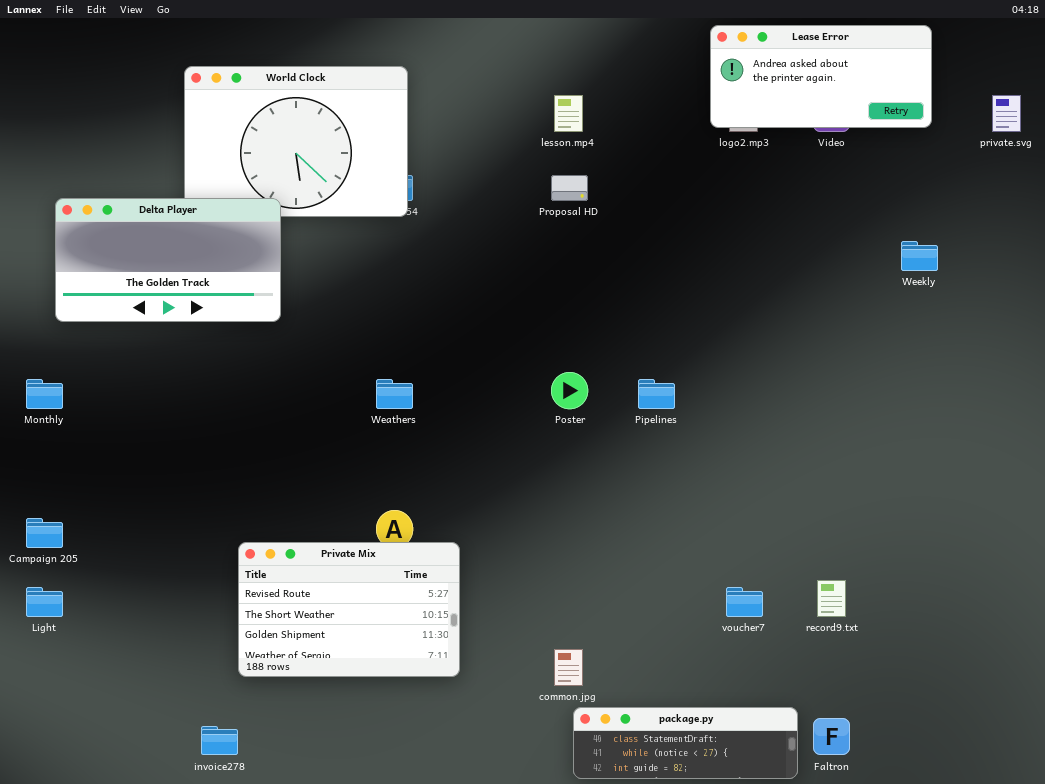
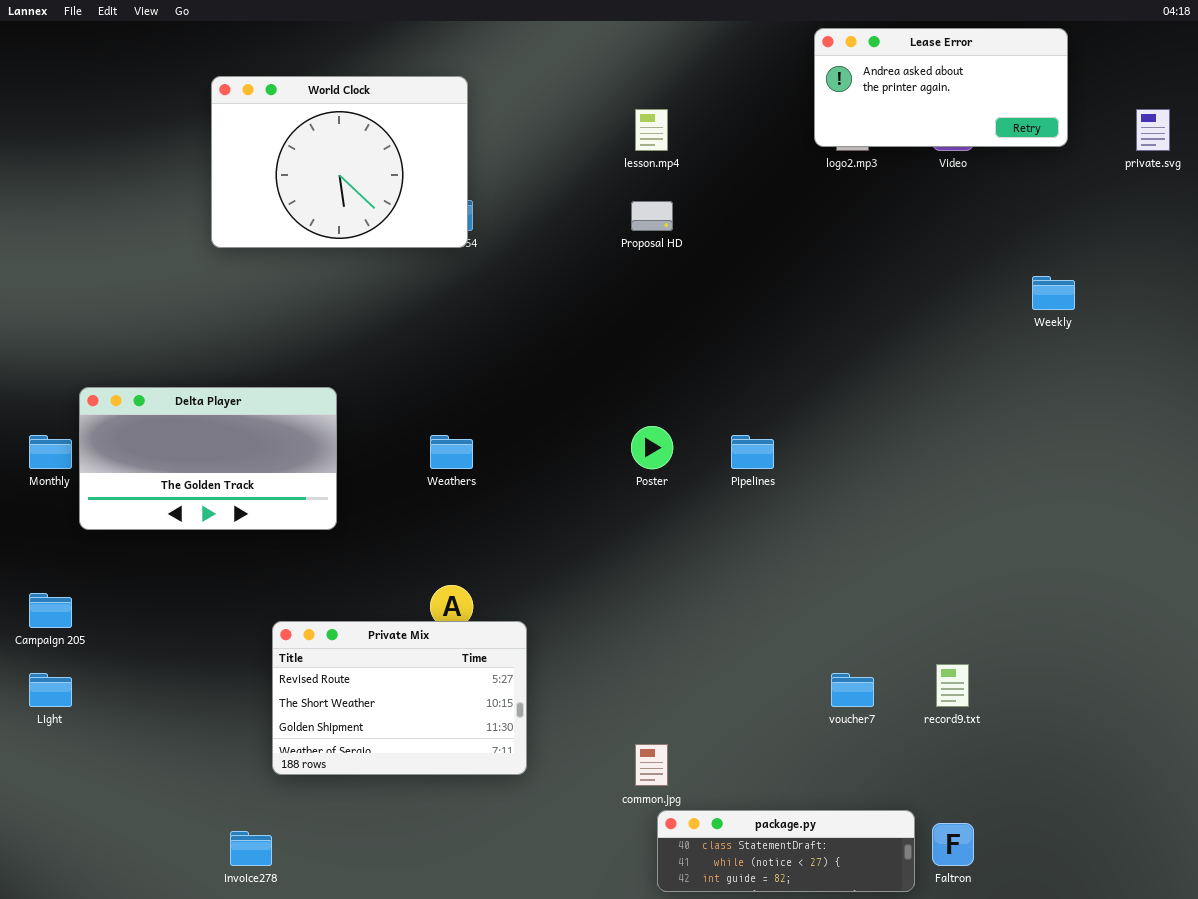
Delta Player: [55,198,281,322] -> [79,387,337,530], moved

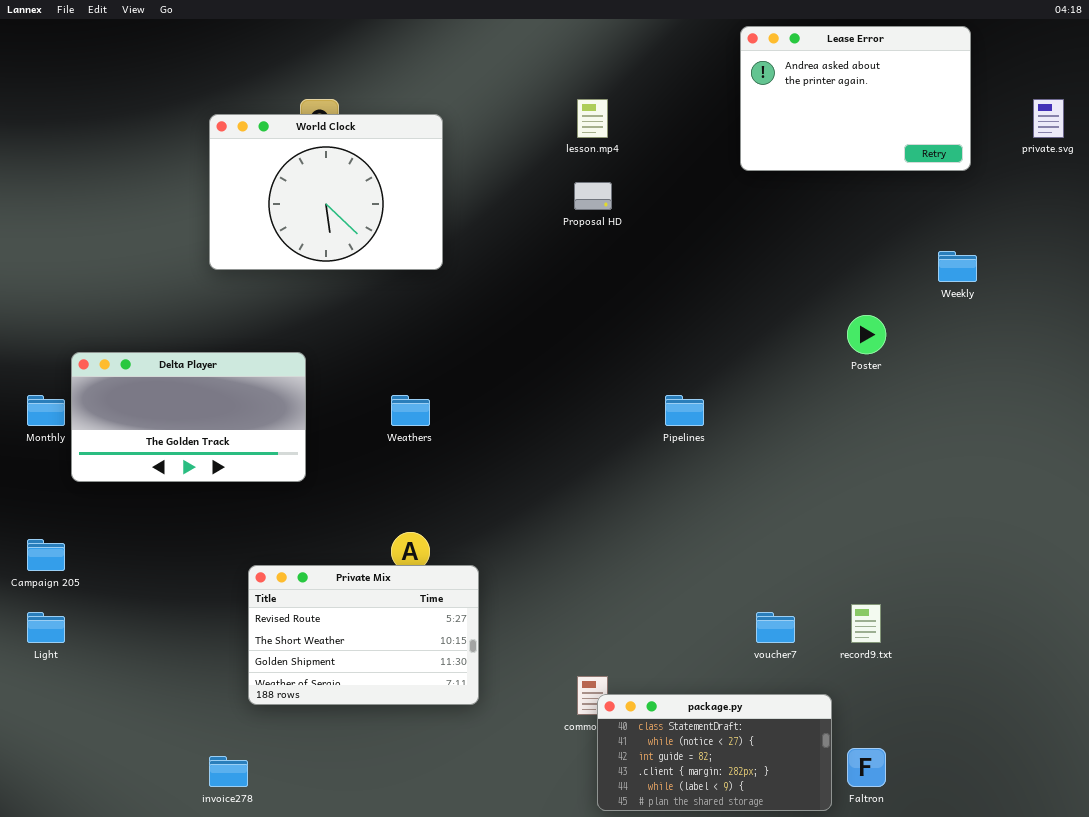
Lease Error: [814,28,1068,147] -> [740,26,971,171], resized
World Clock: [211,76,468,248] -> [209,114,443,270], moved
Poster: [631,426,673,469] -> [847,315,886,354], moved
package.py: [657,810,915,892] -> [597,694,832,811], resized

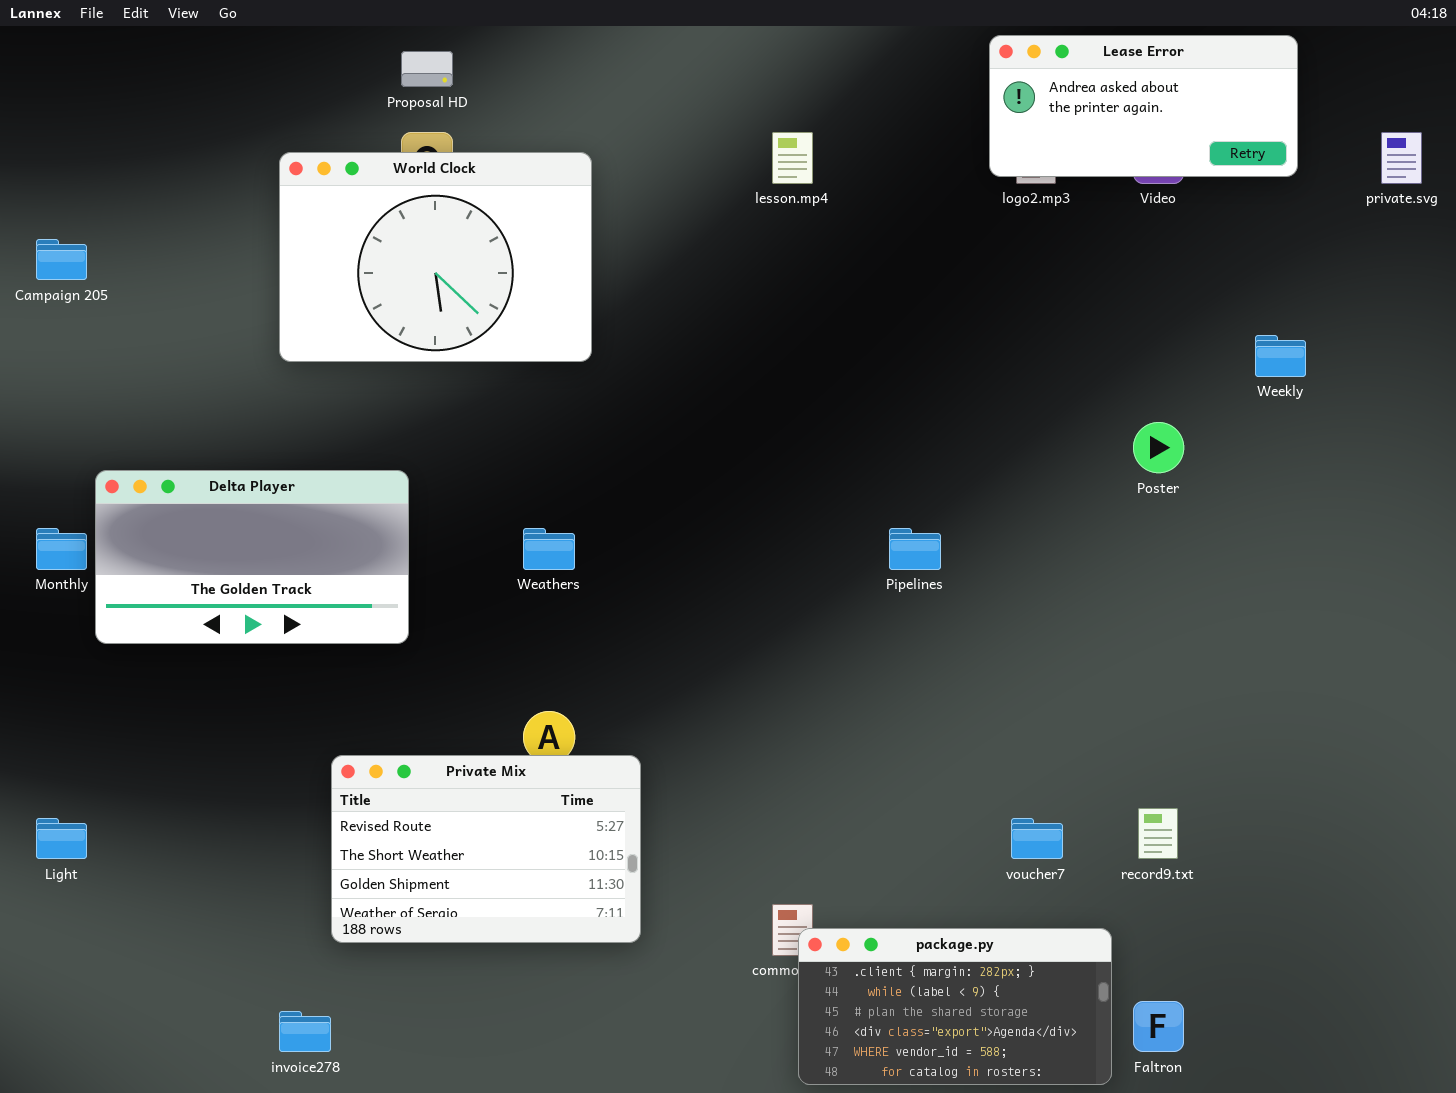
Lease Error: [740,26,971,171] -> [989,35,1298,177], resized
Proposal HD: [574,182,612,210] -> [401,51,453,87], moved
Campaign 205: [27,539,65,571] -> [36,239,87,280], moved
package.py: [597,694,832,811] -> [798,928,1112,1085], scrolled down 3 rows

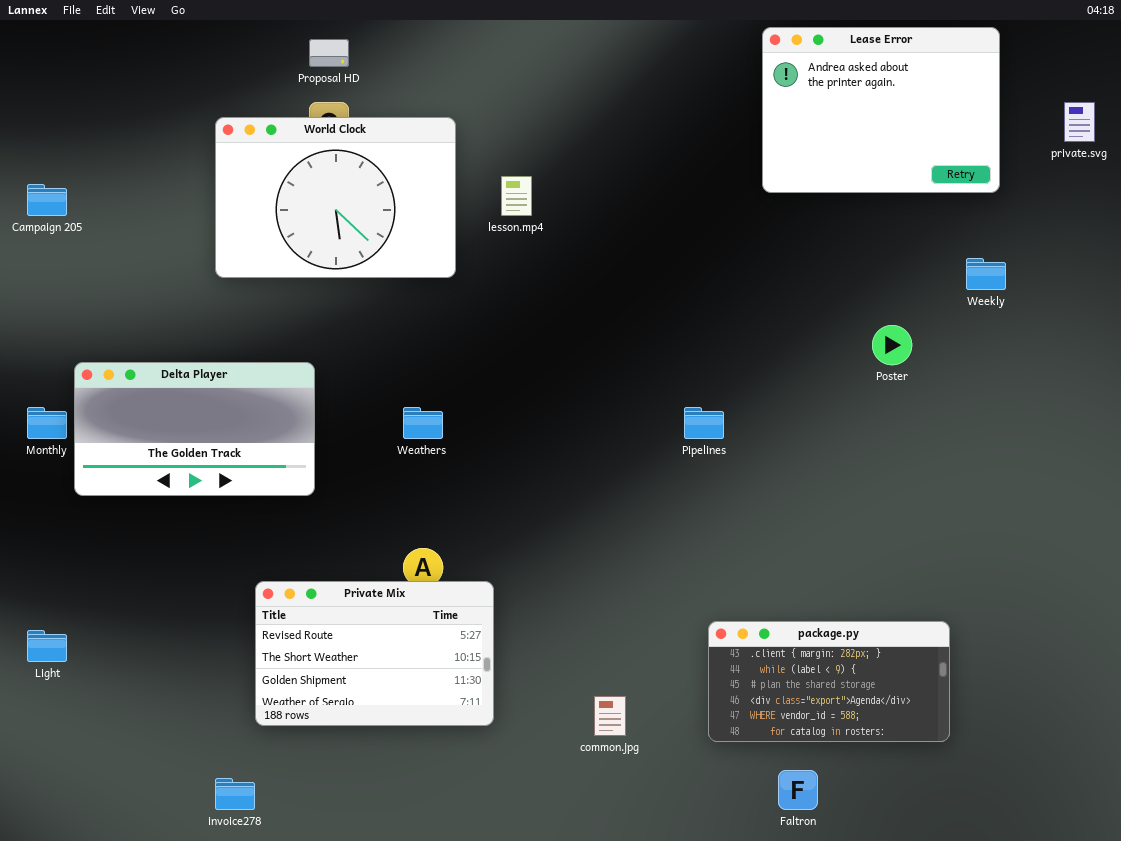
Lease Error: [989,35,1298,177] -> [762,27,1000,193], resized
lesson.mp4: [772,132,813,184] -> [501,176,532,216], moved
package.py: [798,928,1112,1085] -> [708,621,950,742], moved
Faltron: [1133,1001,1184,1052] -> [778,770,818,810], moved

